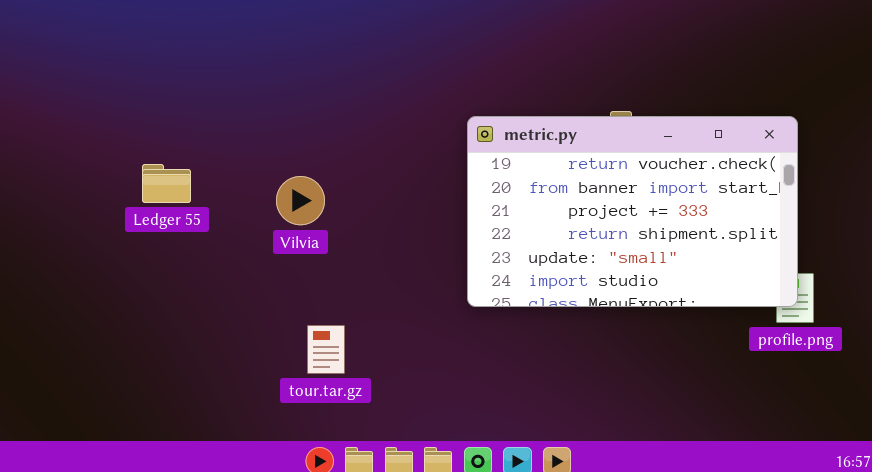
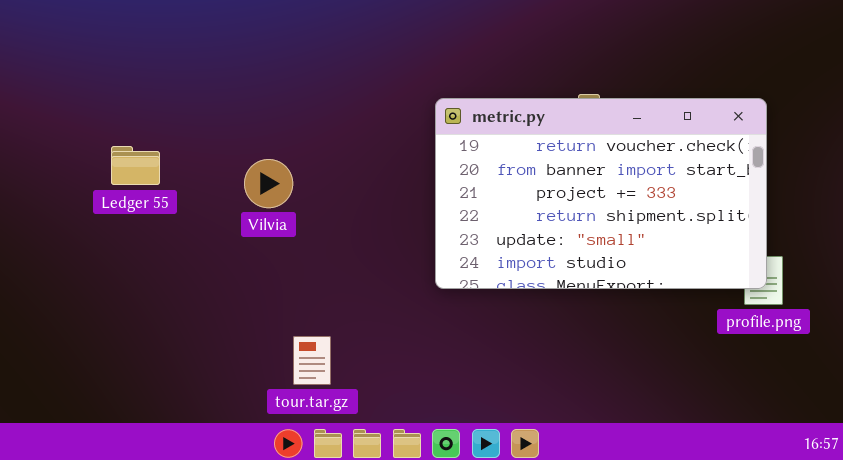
tour.tar.gz: [307,325,345,374] -> [293,336,331,385], moved

